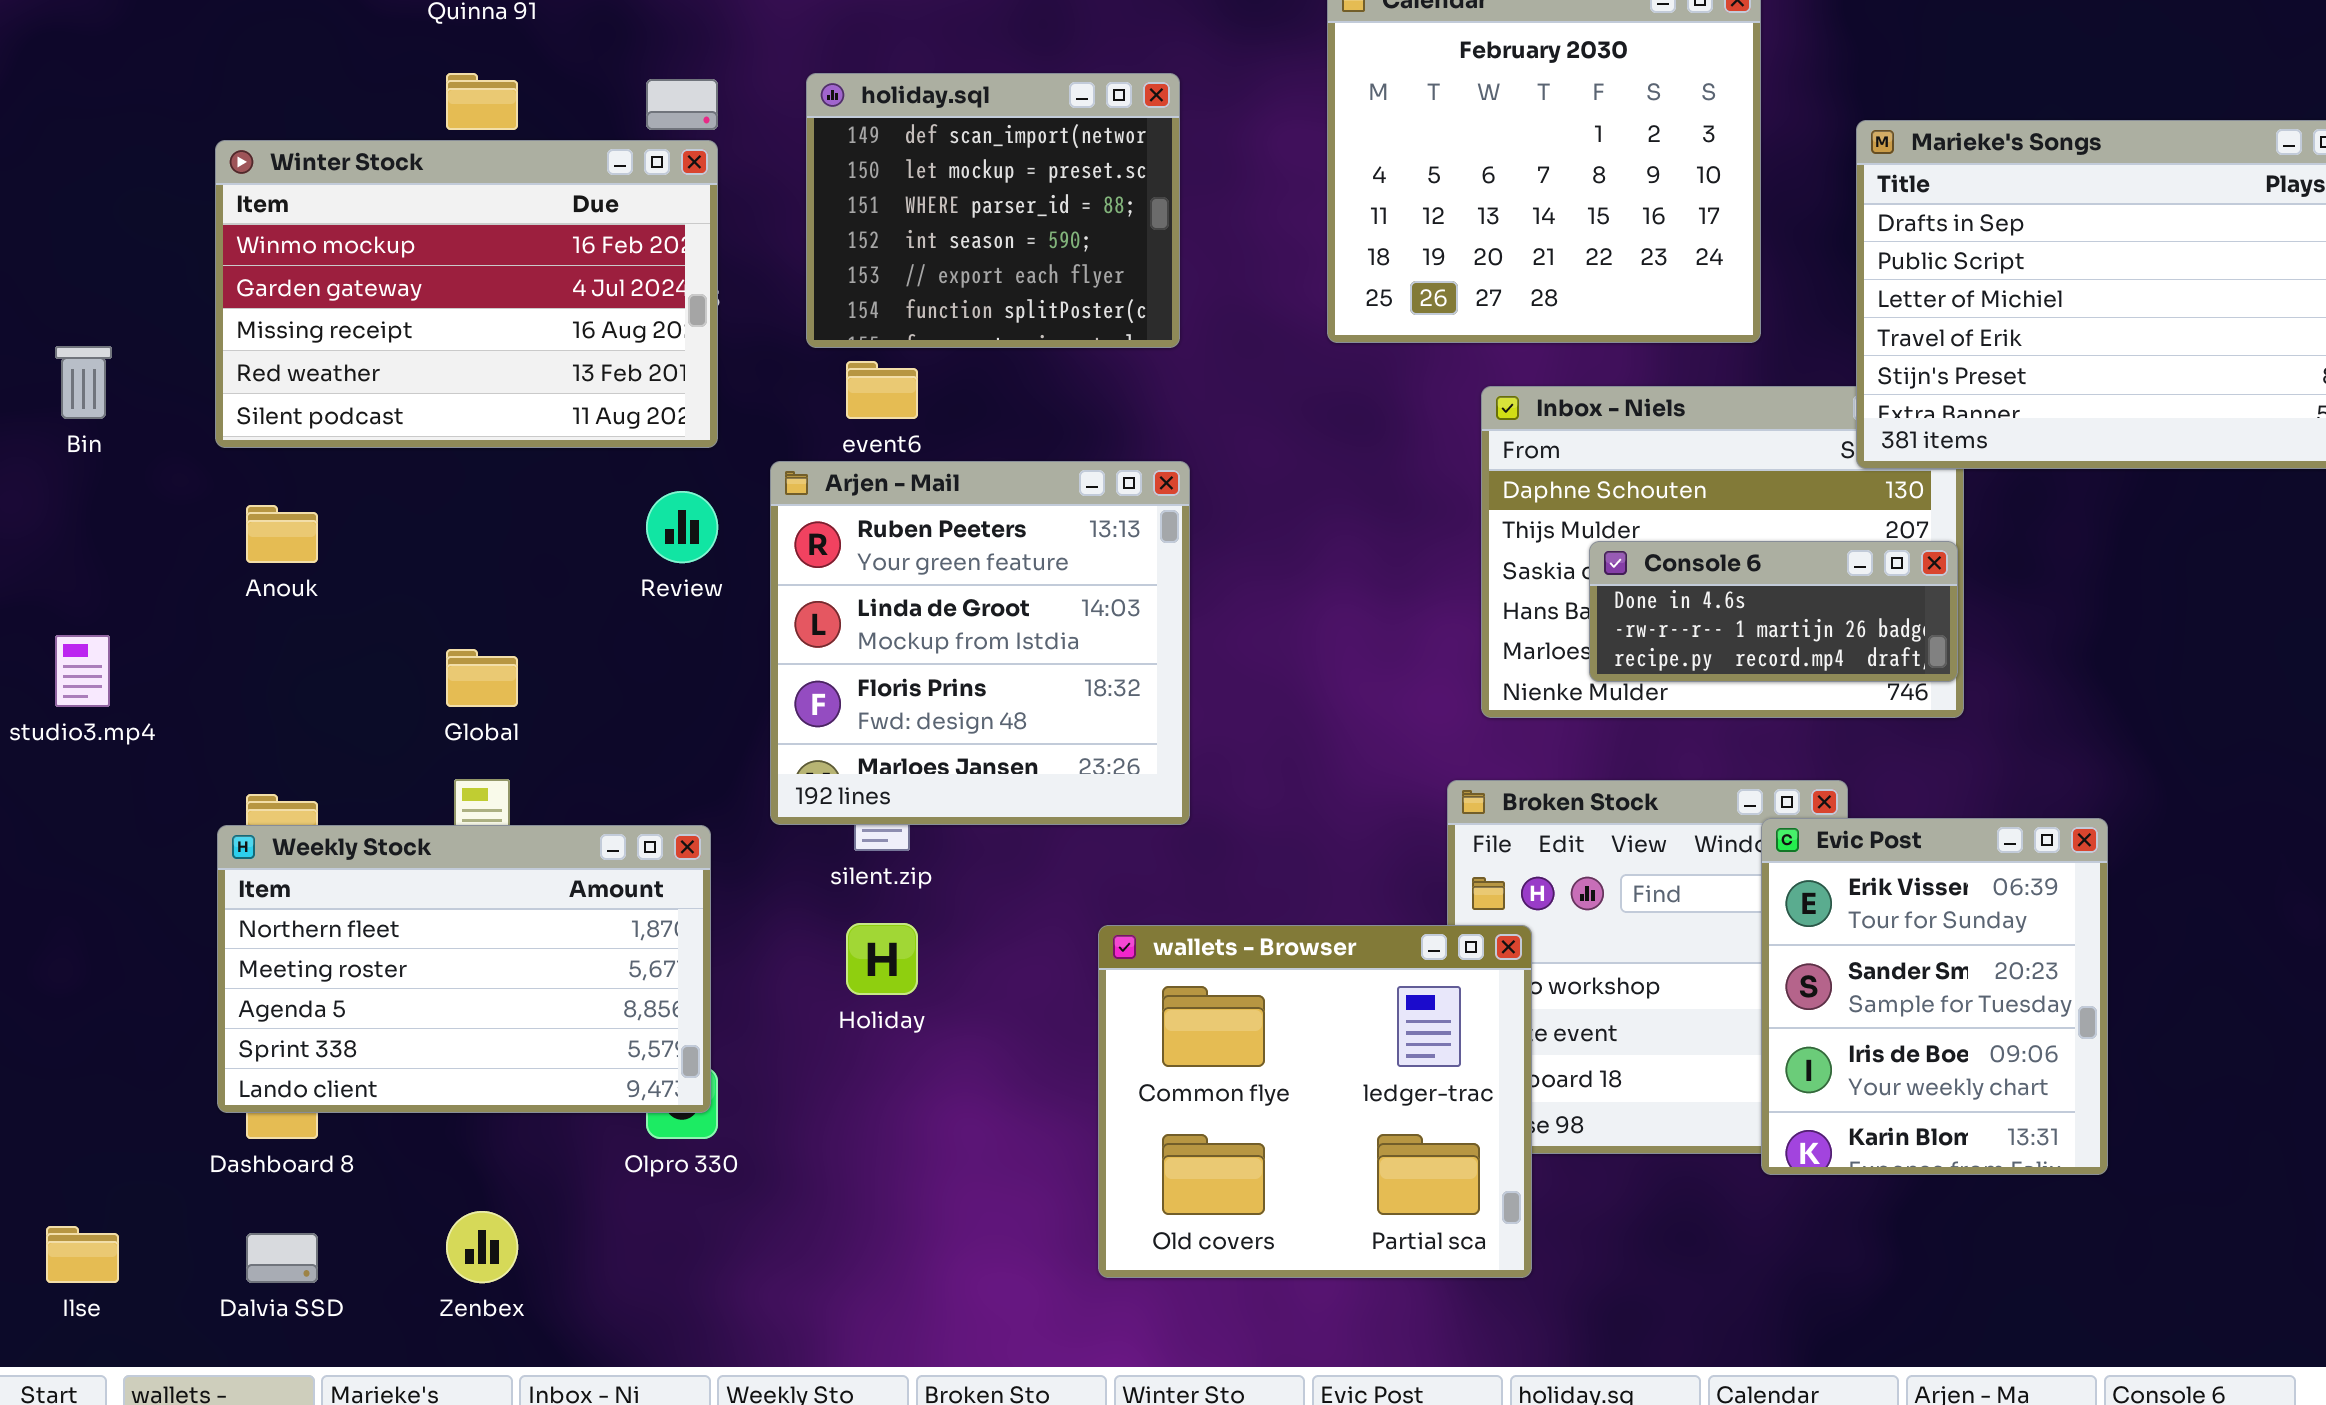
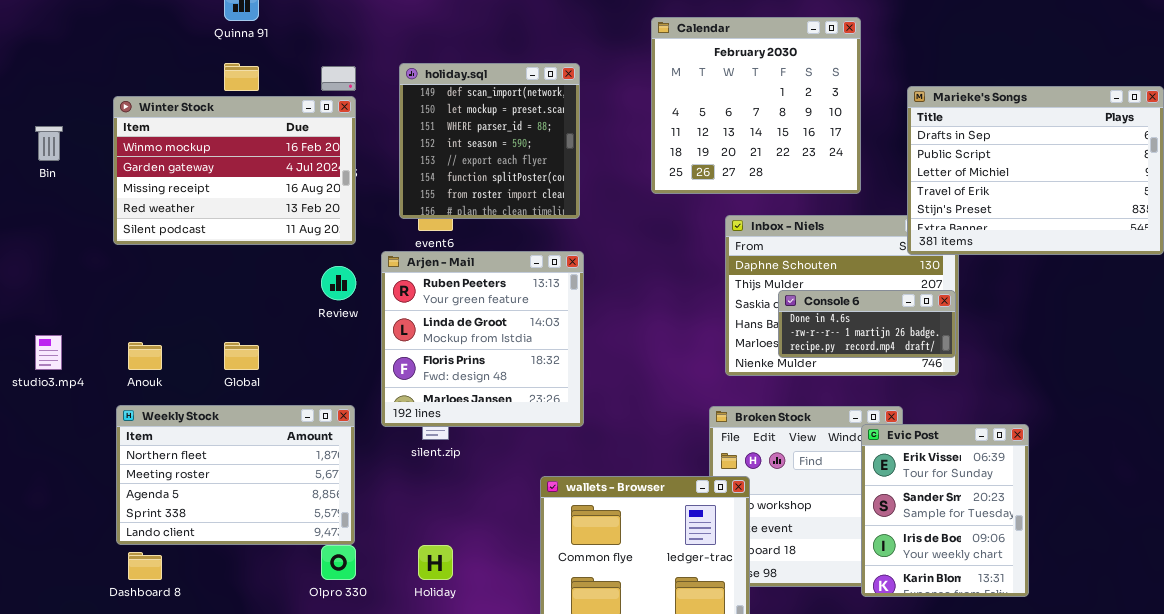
holiday.sql: [806,73,1180,348] -> [399,63,580,219], resized
Bin: [55,346,112,419] -> [35,126,63,161], moved
Anouk: [246,505,318,563] -> [128,342,162,370], moved
Weekly Stock: [217,825,711,1113] -> [116,405,355,545], moved
Holiday: [846,923,918,995] -> [418,545,453,580], moved

